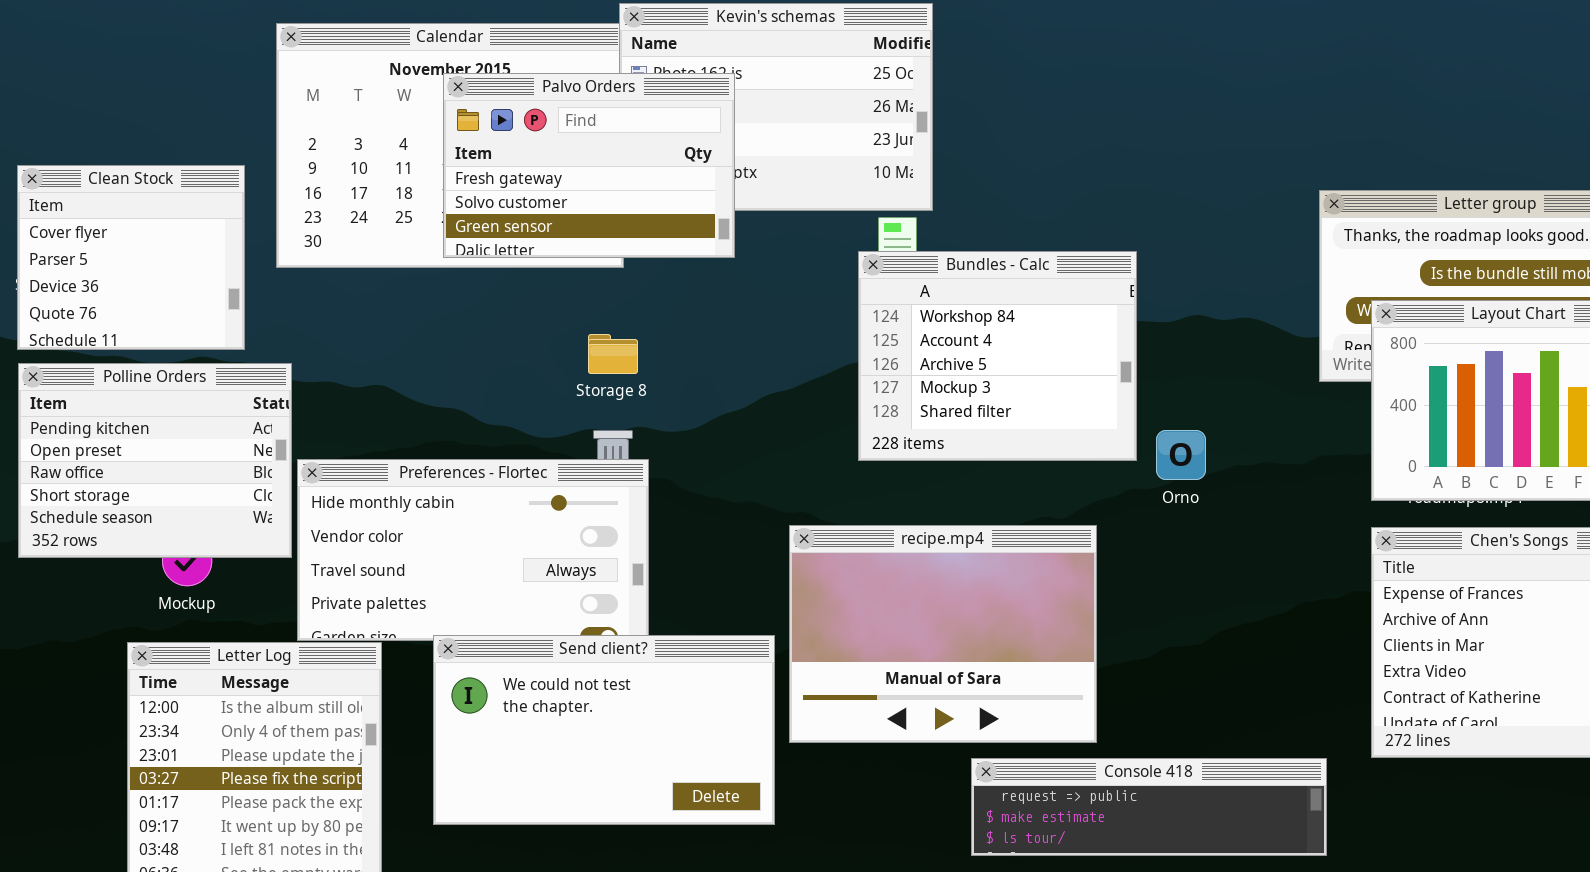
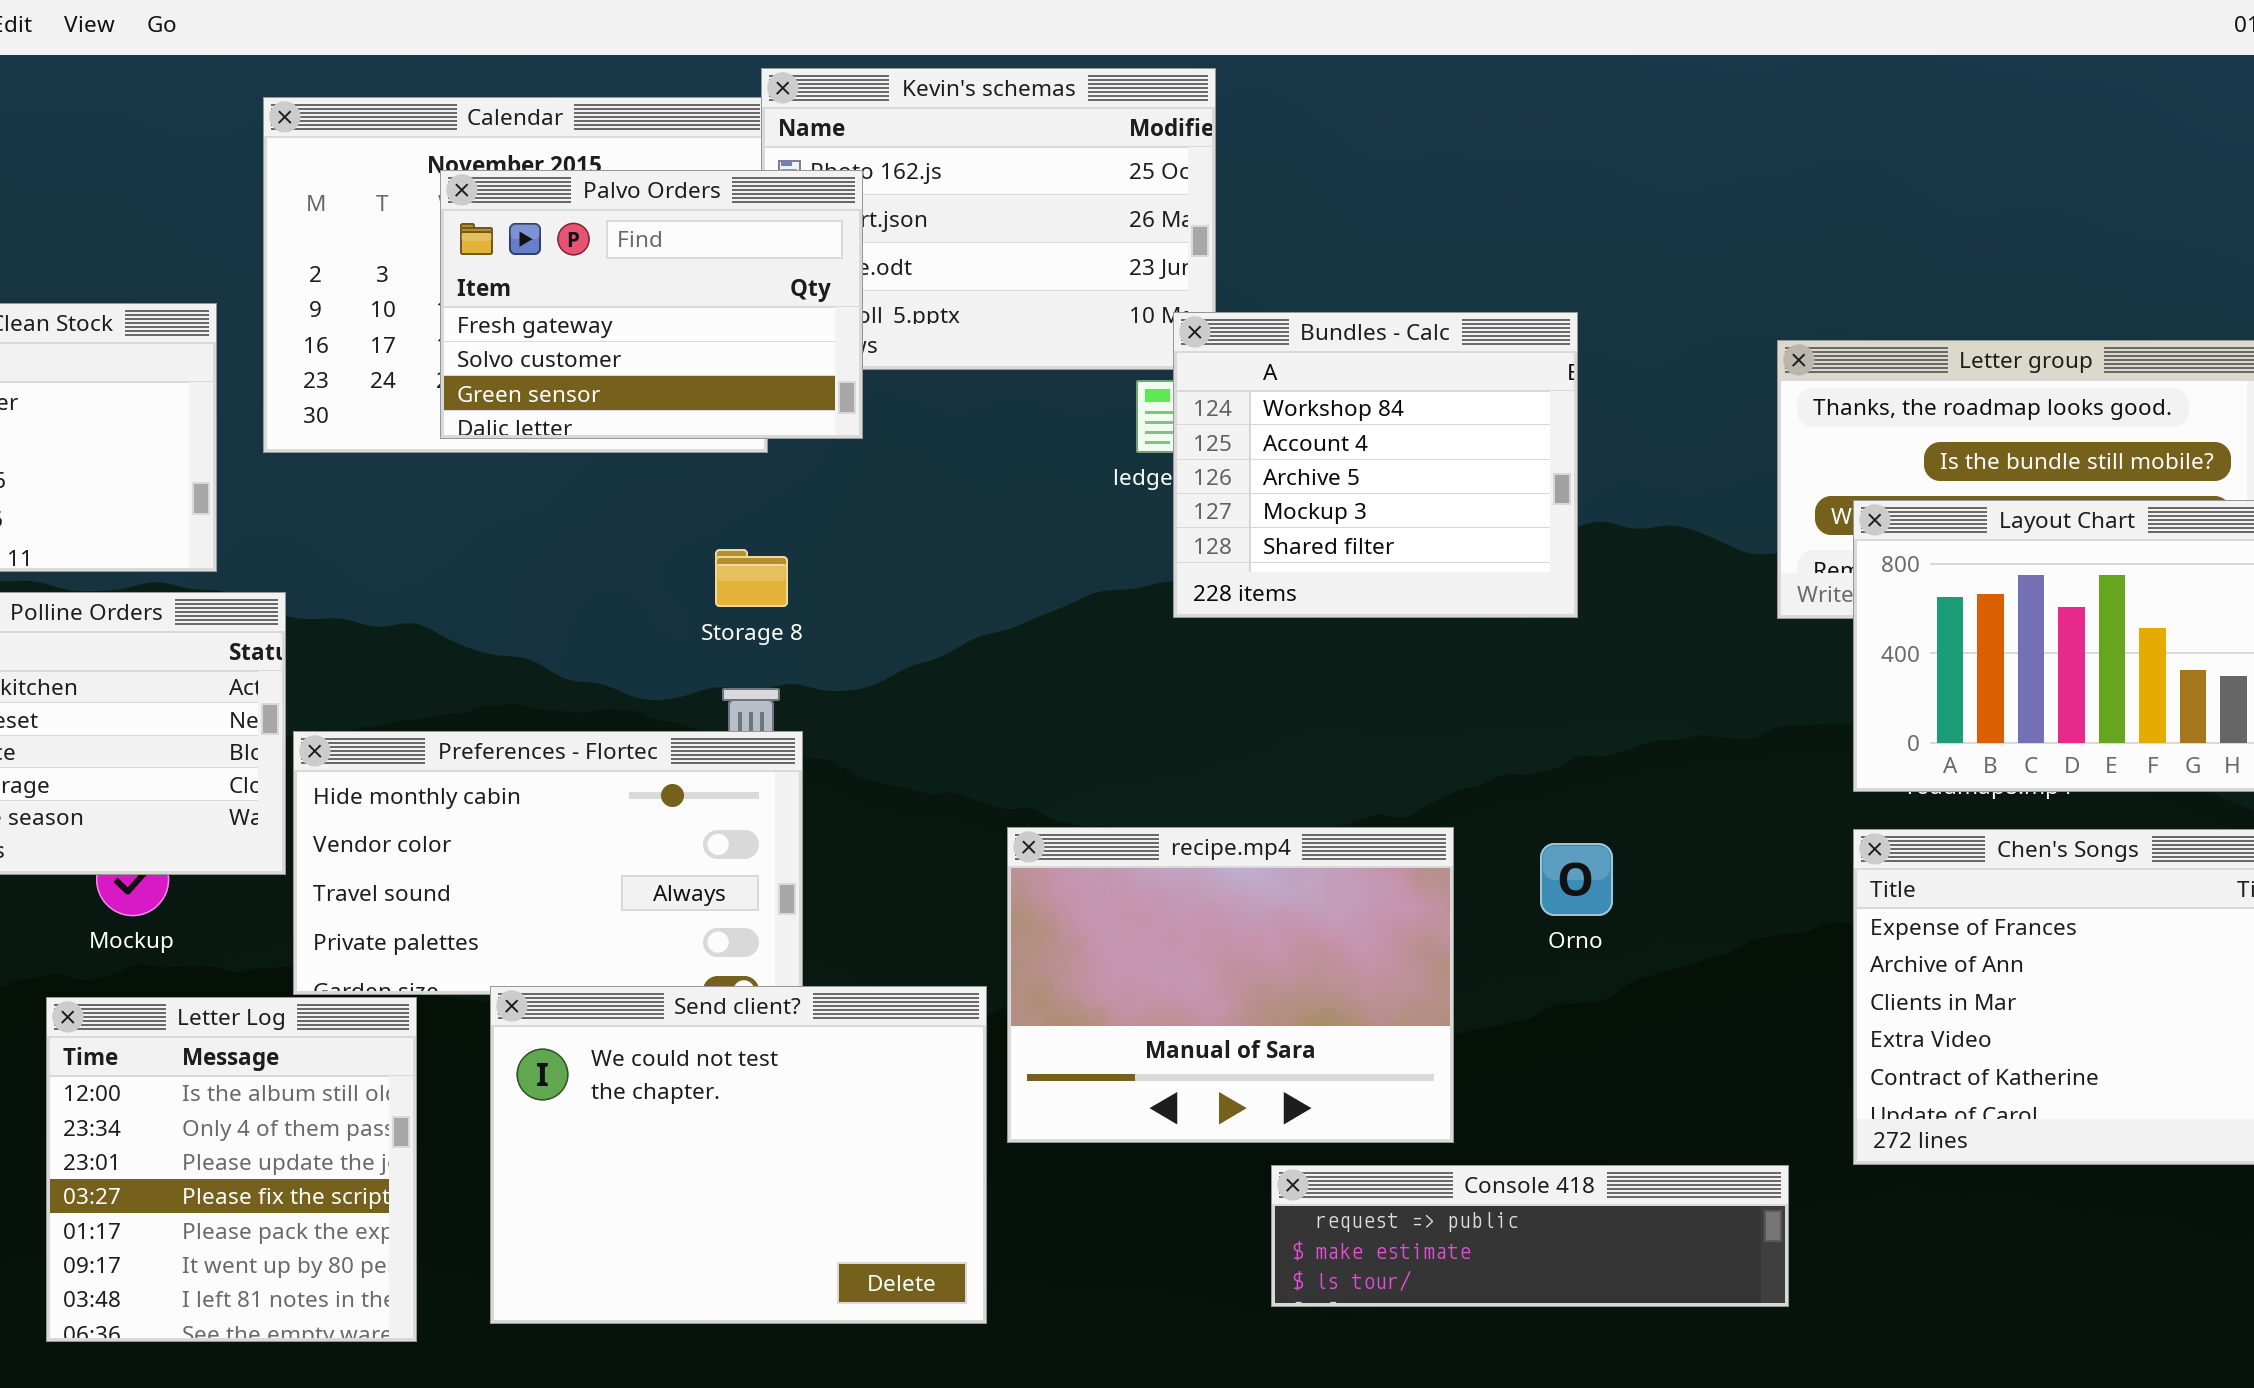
Palvo Orders: [443,73,735,258] -> [440,170,863,439], moved
Bundles - Calc: [858,251,1137,461] -> [1173,312,1578,618], moved
Orno: [1156,430,1206,480] -> [1540,843,1613,916], moved
Send client?: [433,635,775,825] -> [490,986,987,1324], resized

